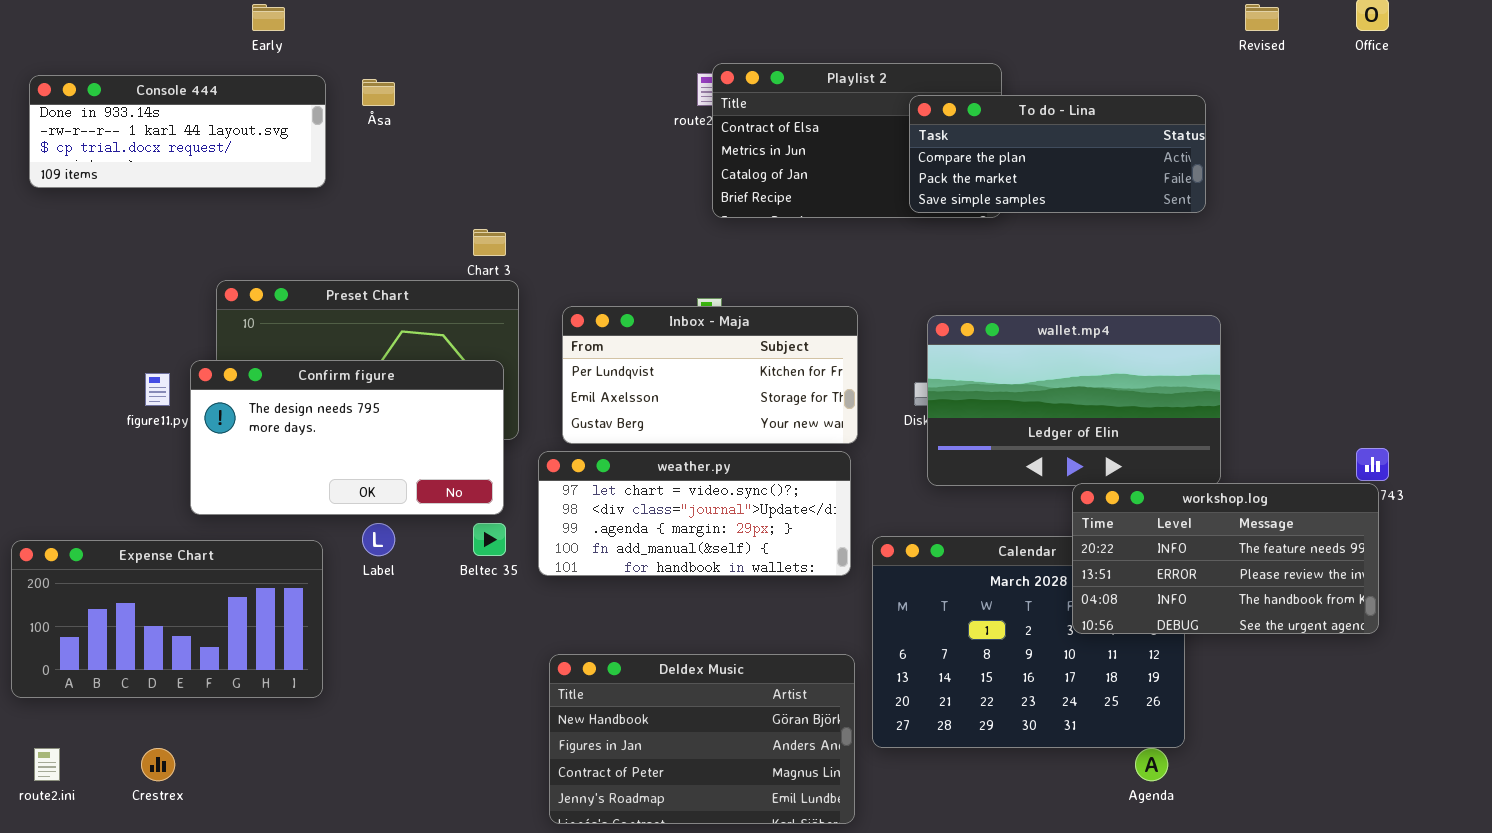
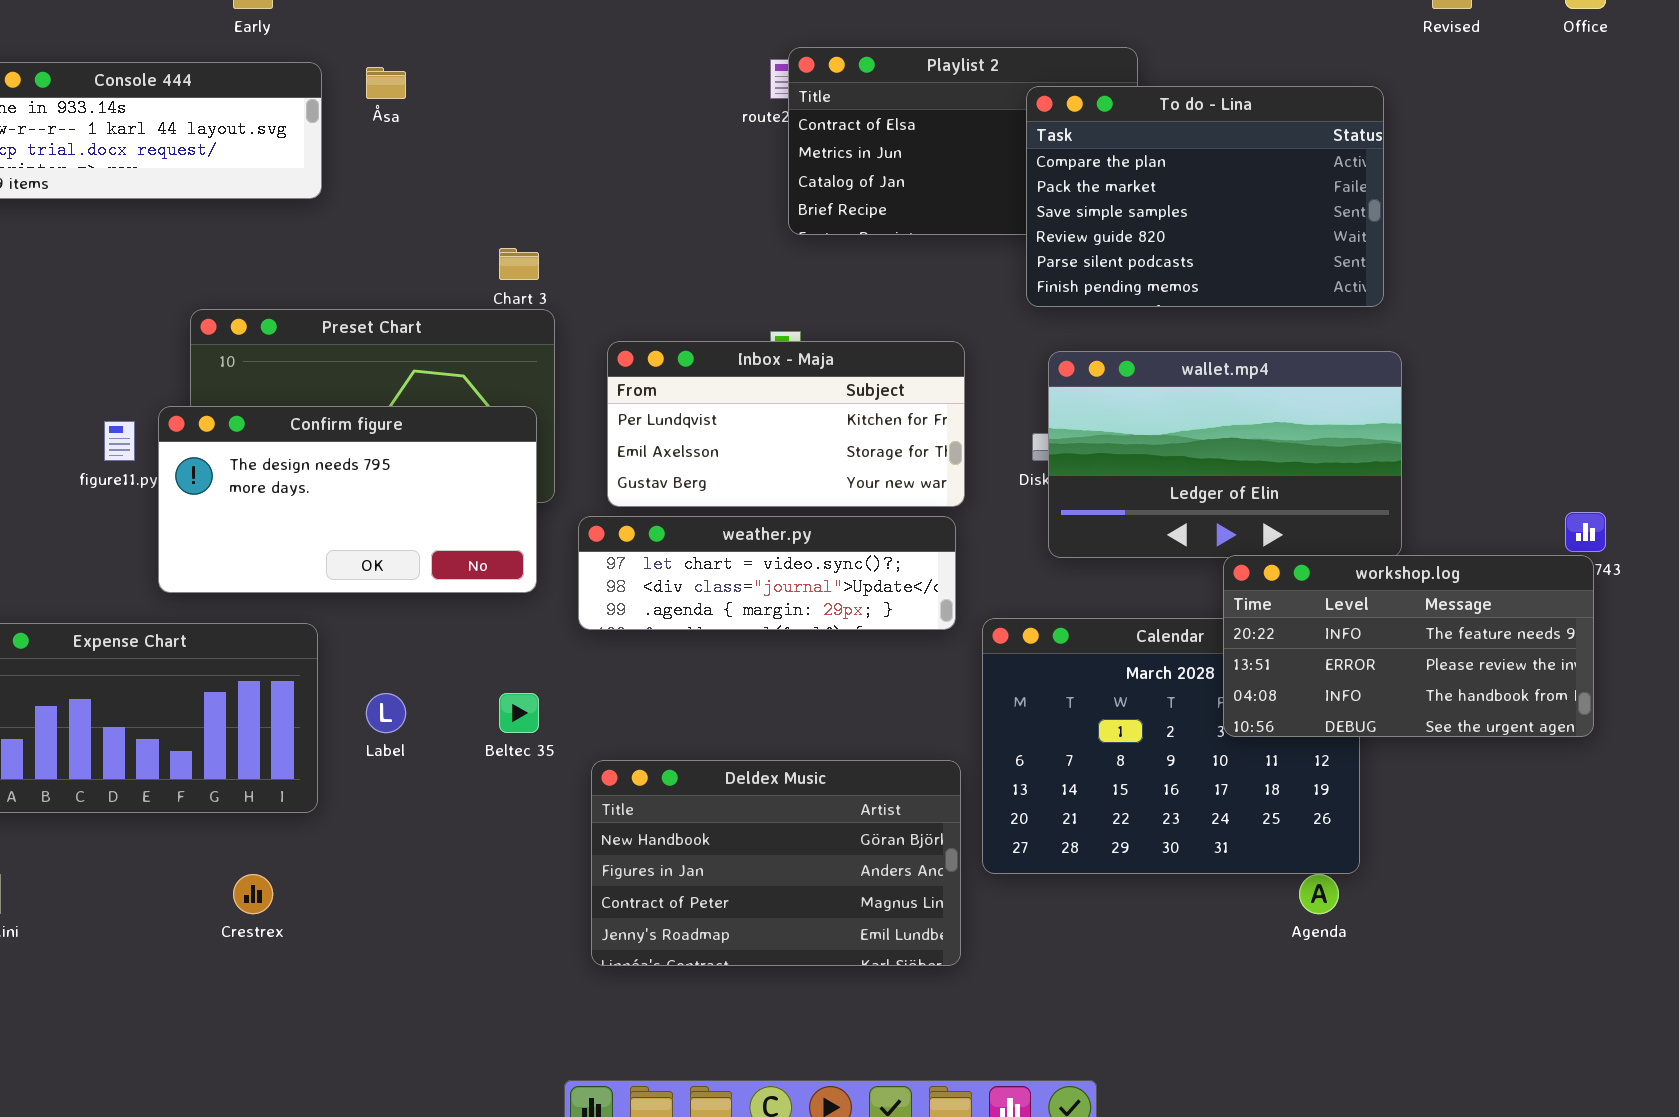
To do - Lina: [909,95,1206,213] -> [1026,86,1384,307], resized
weather.py: [538,451,851,576] -> [578,516,956,630], resized
Label: [362,523,395,556] -> [366,693,406,733], moved
Beltec 35: [473,523,506,556] -> [499,693,539,733], moved
Crestrex: [141,748,175,781] -> [233,874,273,914], moved

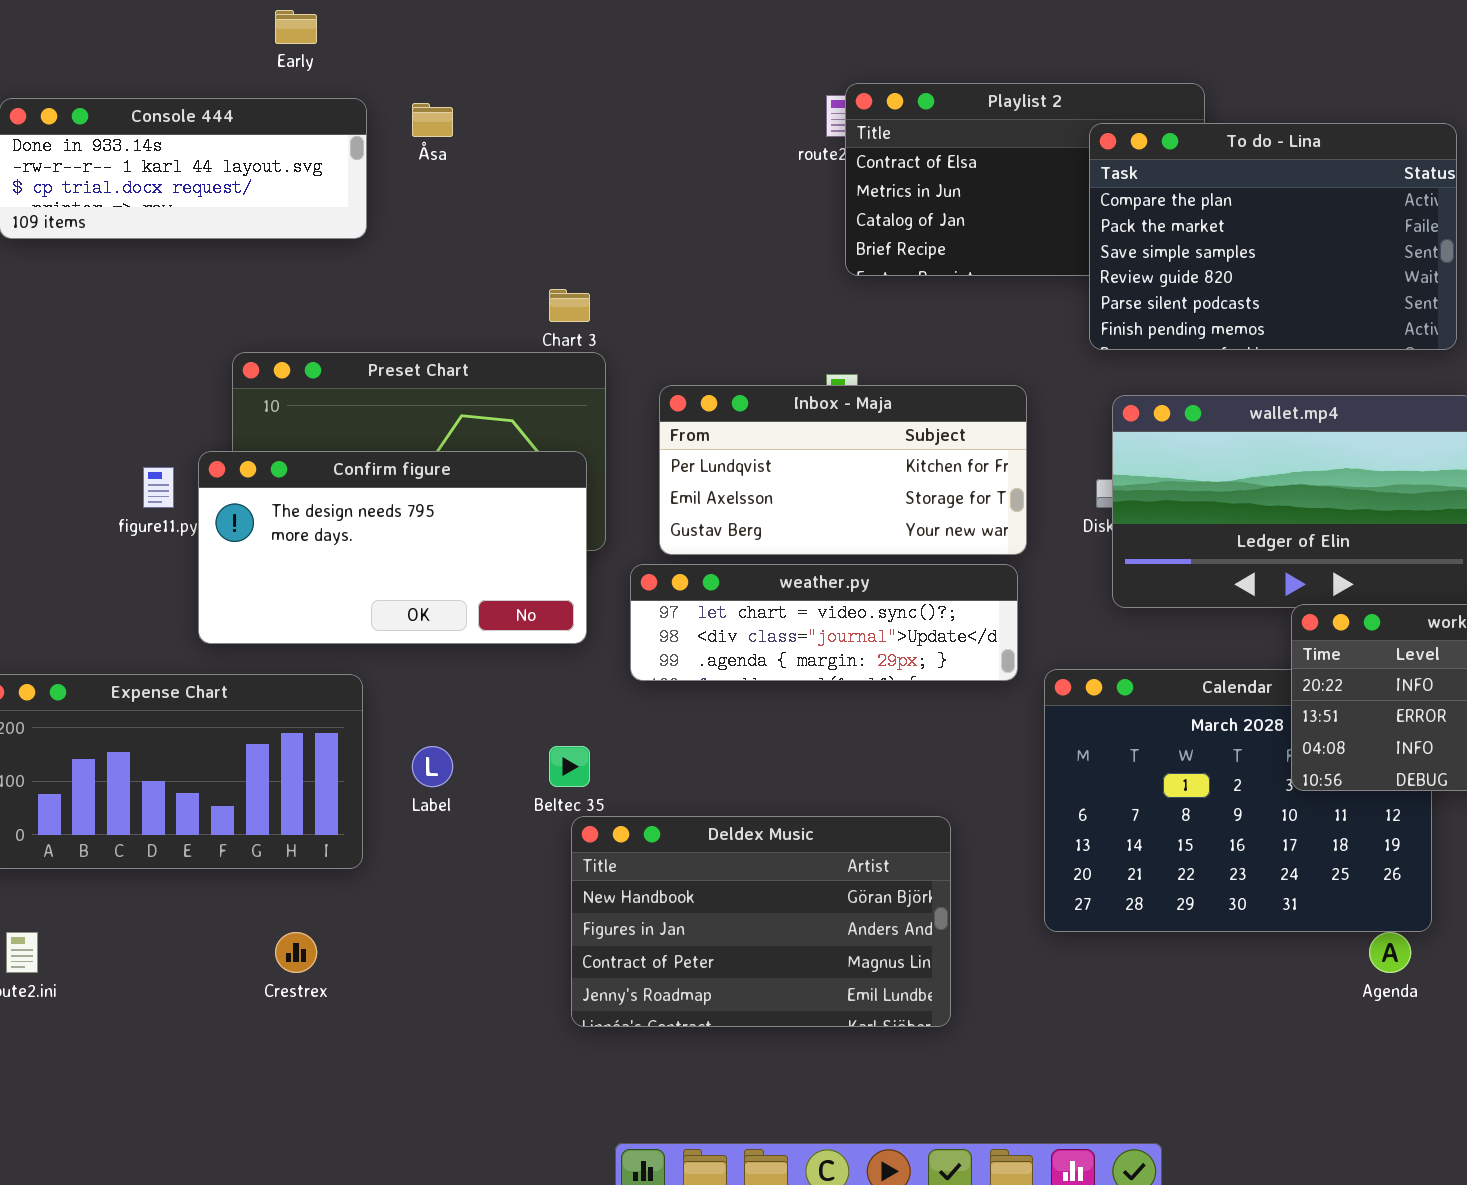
Deldex Music: [591,760,961,966] -> [571,816,951,1027], moved

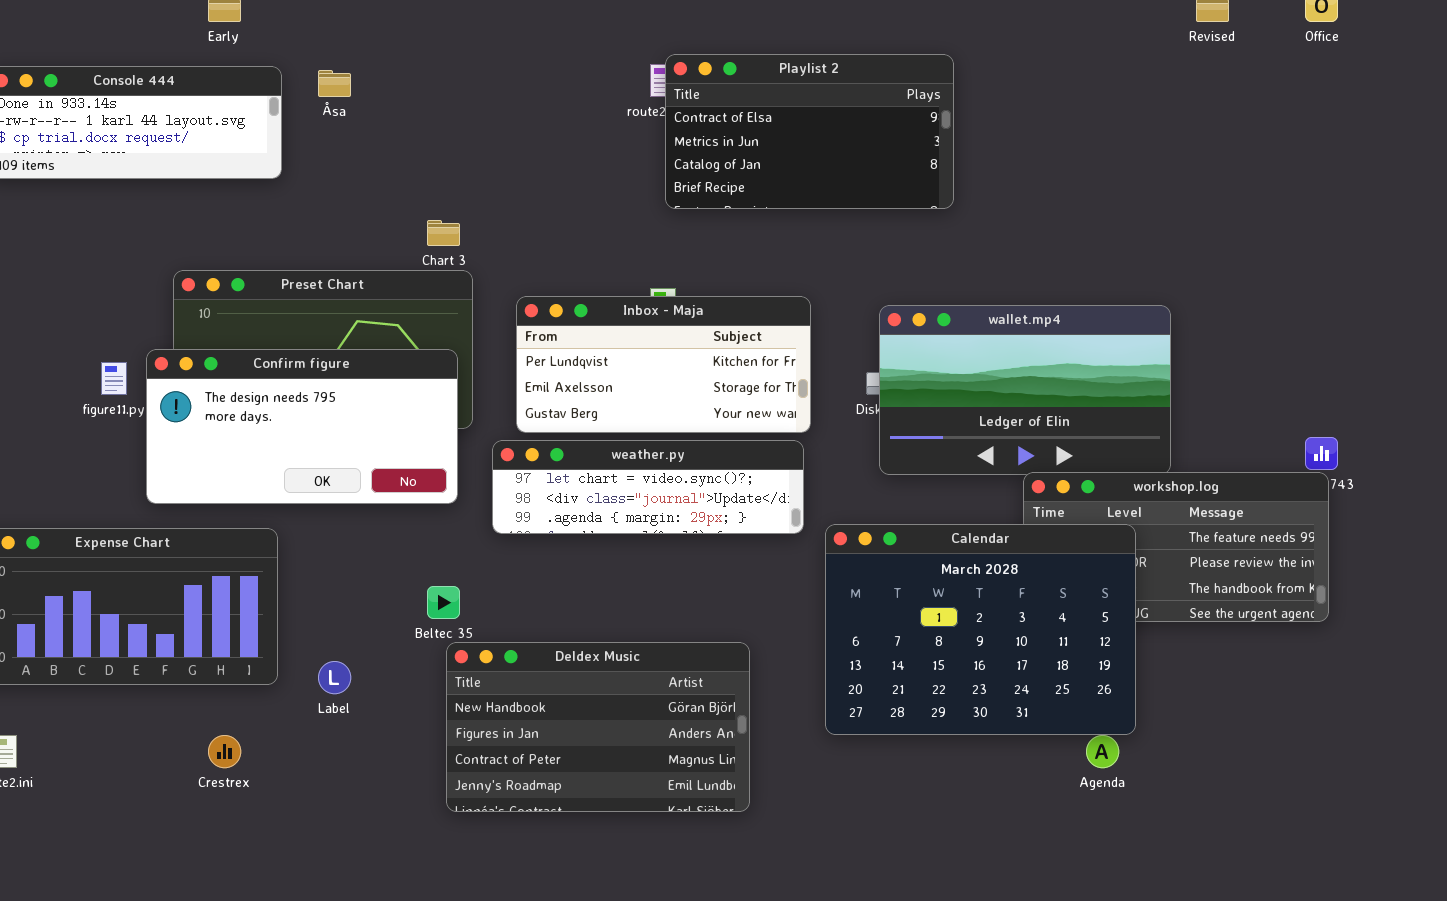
To do - Lina: [1089,123,1457,350] -> none, closed
Calendar: [1044,669,1432,932] -> [825,524,1136,735], raised
Label: [412,746,453,787] -> [318,661,351,694], moved

